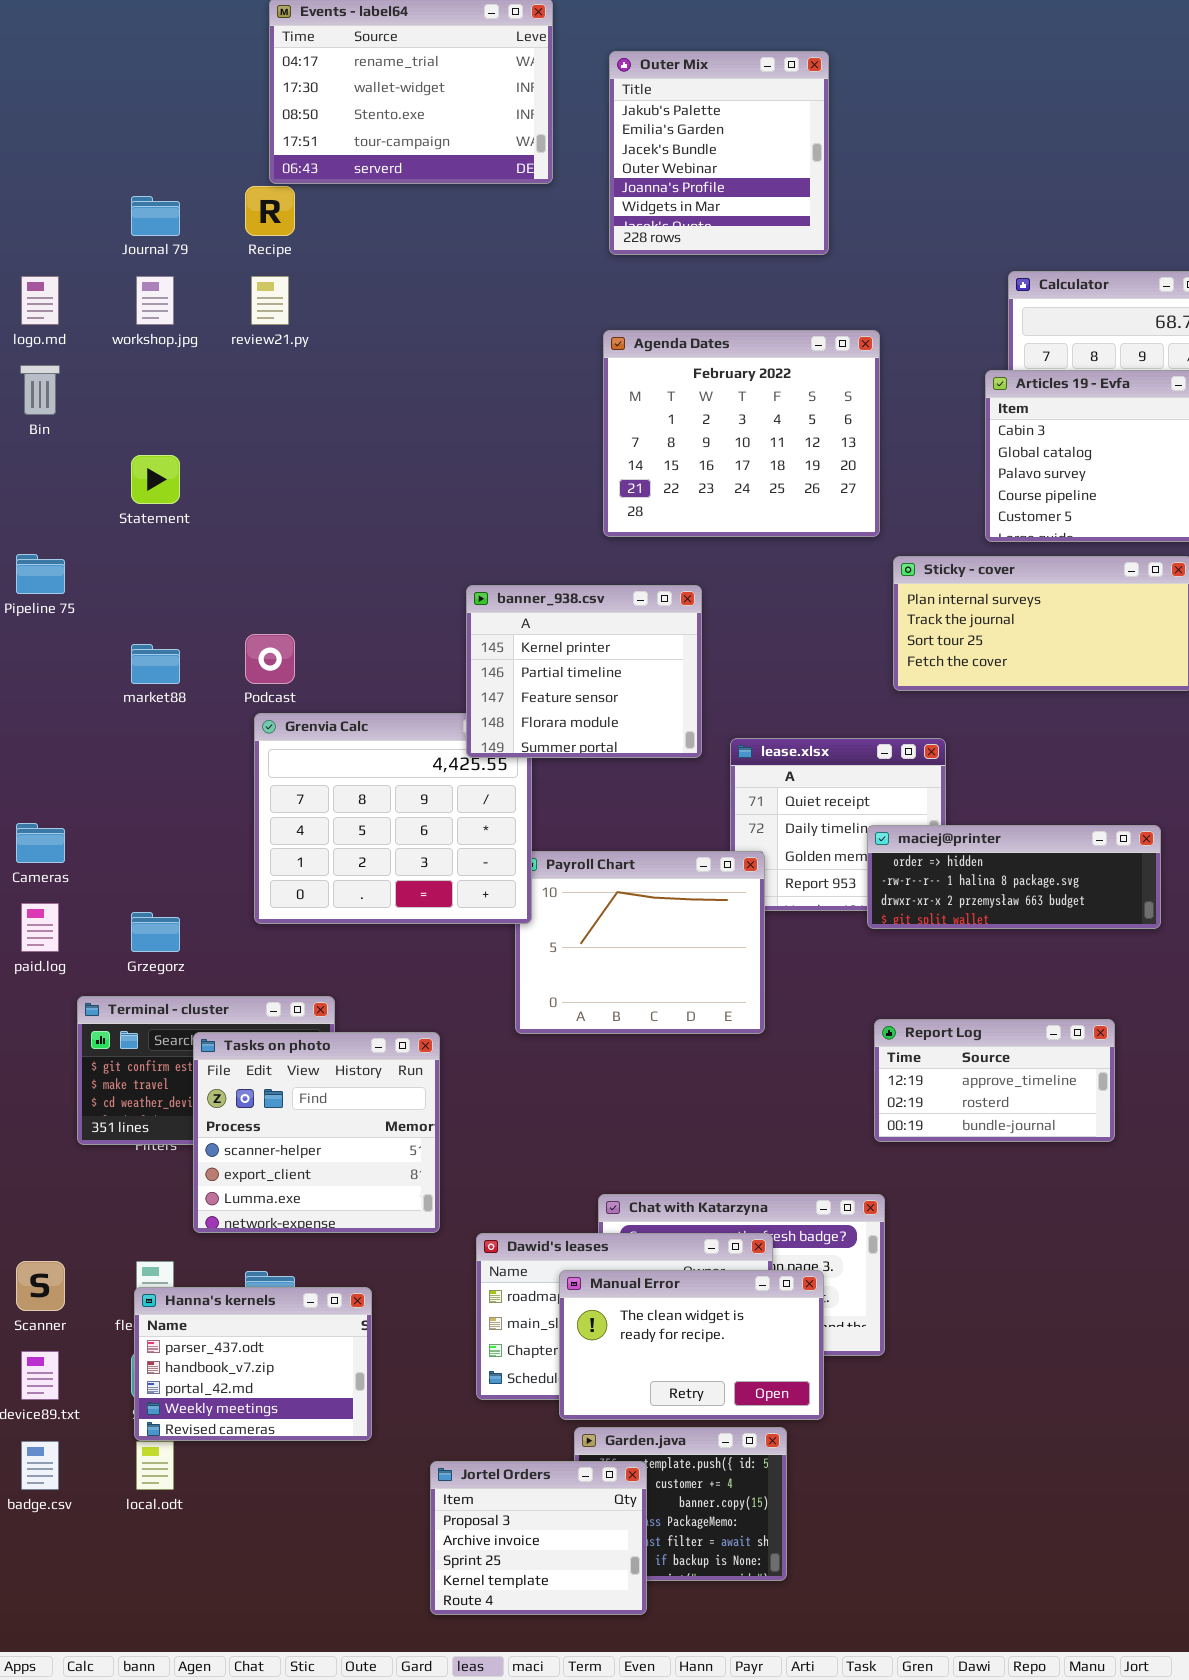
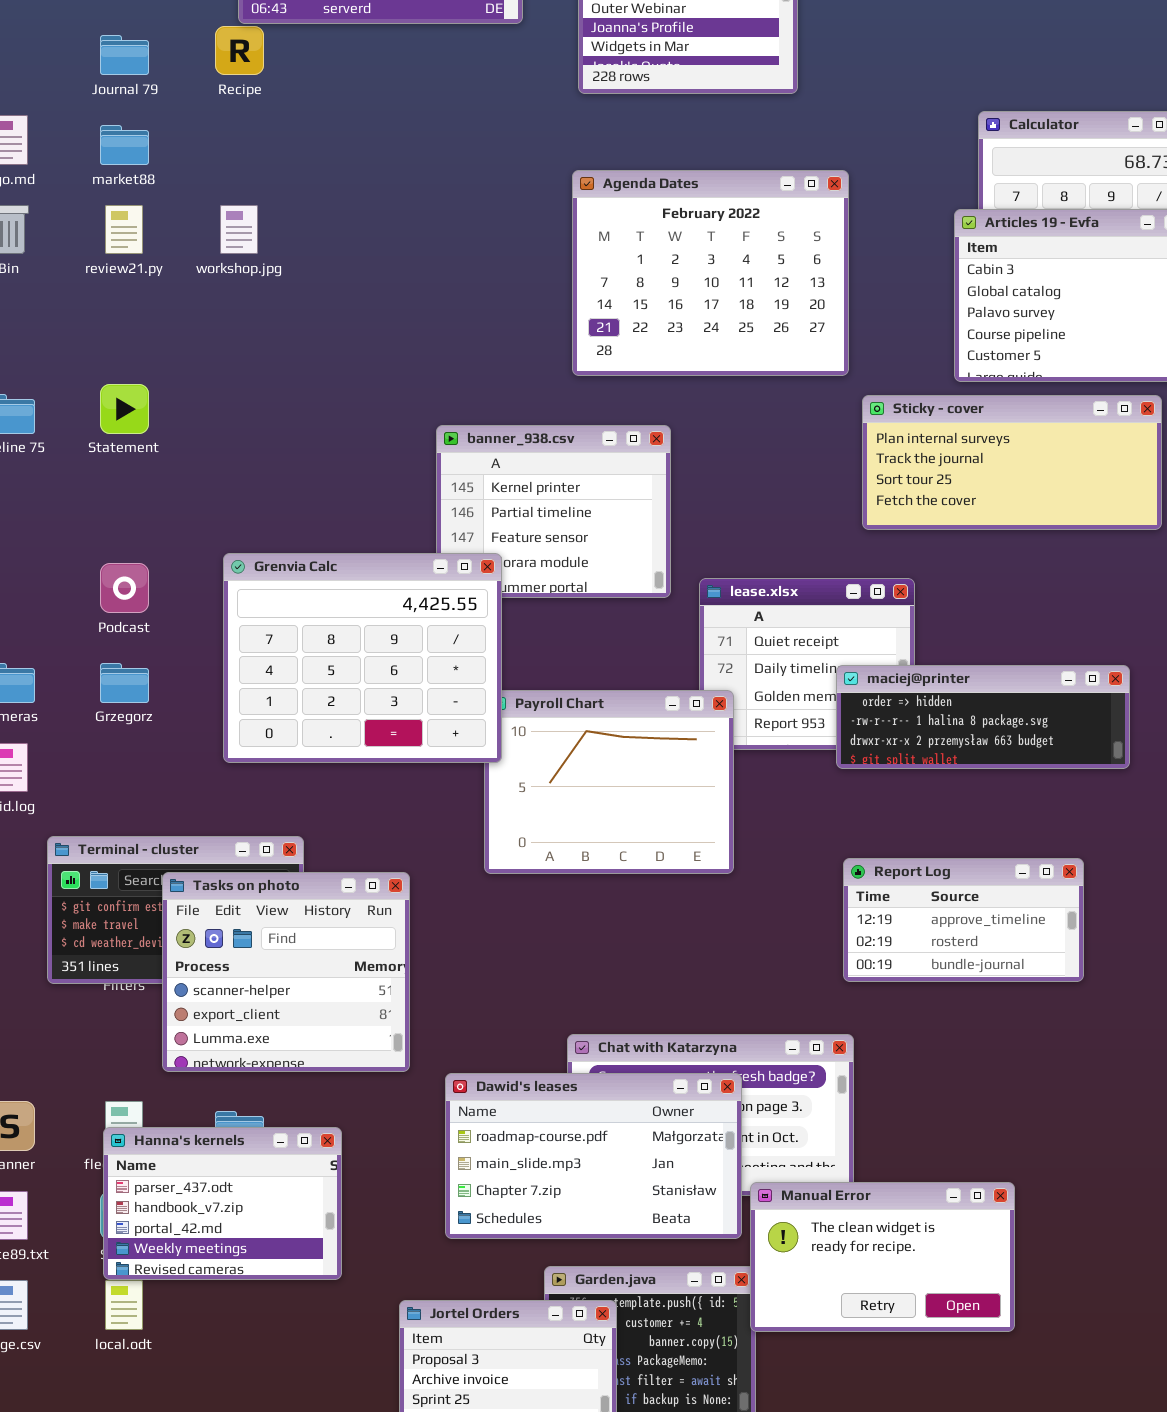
workshop.jpg: [136,276,174,325] -> [220,205,258,254], moved
review21.py: [251,276,289,325] -> [105,205,143,254], moved
Statement: [131,455,180,504] -> [100,384,149,434], moved
Podcast: [245,634,295,684] -> [100,563,149,613], moved
market88: [131,644,180,684] -> [100,125,149,165], moved
Grenvia Calc: [254,713,532,924] -> [223,553,502,763], raised
Grzegorz: [131,912,180,952] -> [100,663,149,703], moved
Manual Error: [559,1270,824,1420] -> [750,1182,1015,1332], moved

